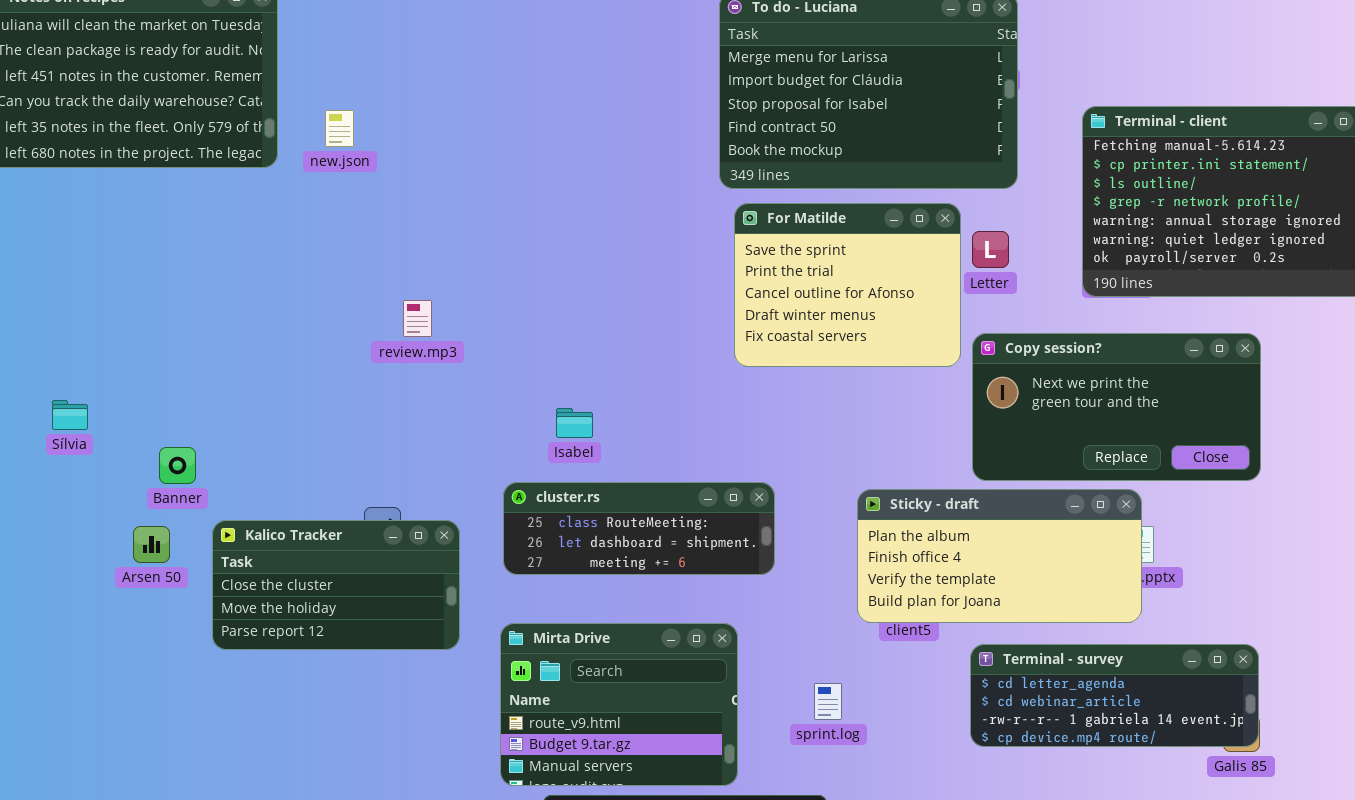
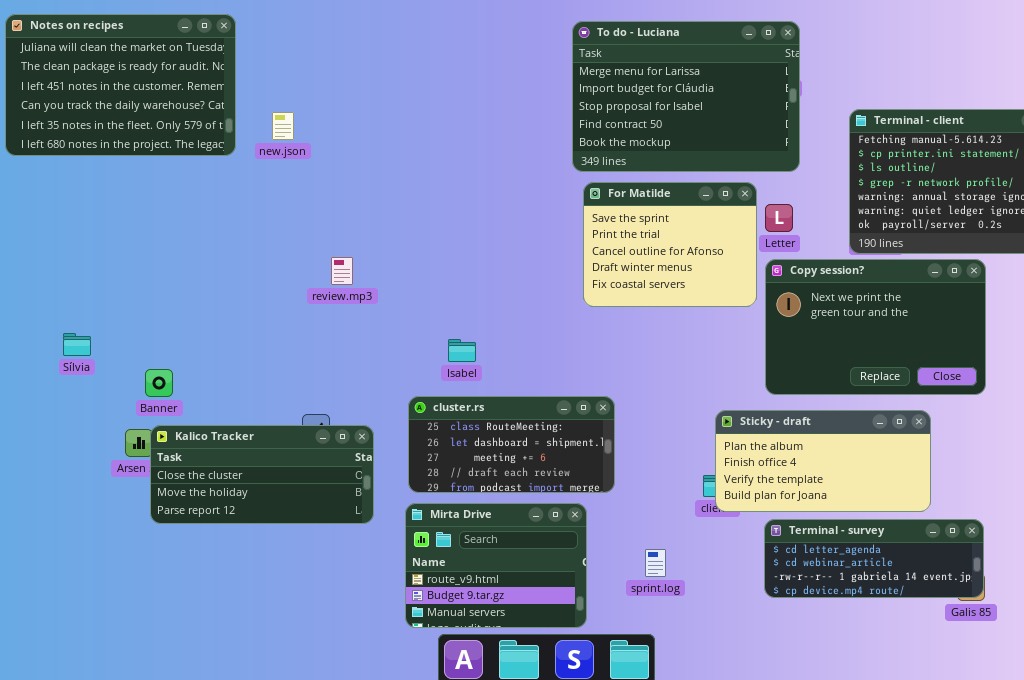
Copy session?: [972,333,1261,481] -> [765,259,986,395], resized
cluster.rs: [503,482,775,575] -> [408,396,615,493], resized
Sticky - draft: [857,489,1142,623] -> [715,410,931,512], moved
Kalico Tracker: [212,520,460,650] -> [150,425,374,524], resized

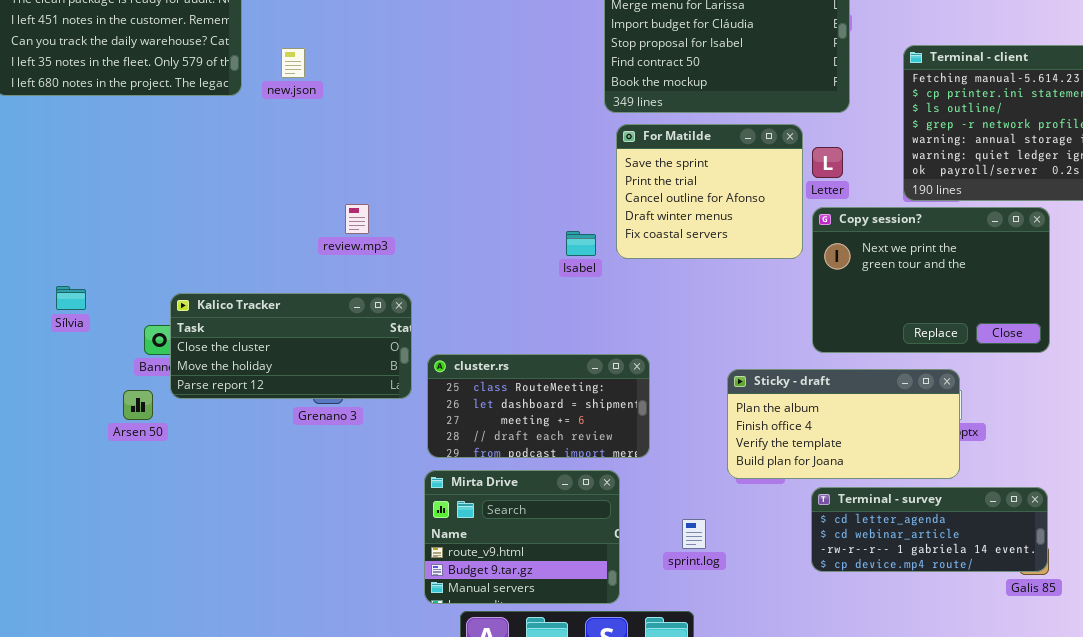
Isabel: [448,339,476,362] -> [566,231,596,256], moved
Sticky - draft: [715,410,931,512] -> [727,369,960,479], moved
Kalico Tracker: [150,425,374,524] -> [170,293,412,399], moved

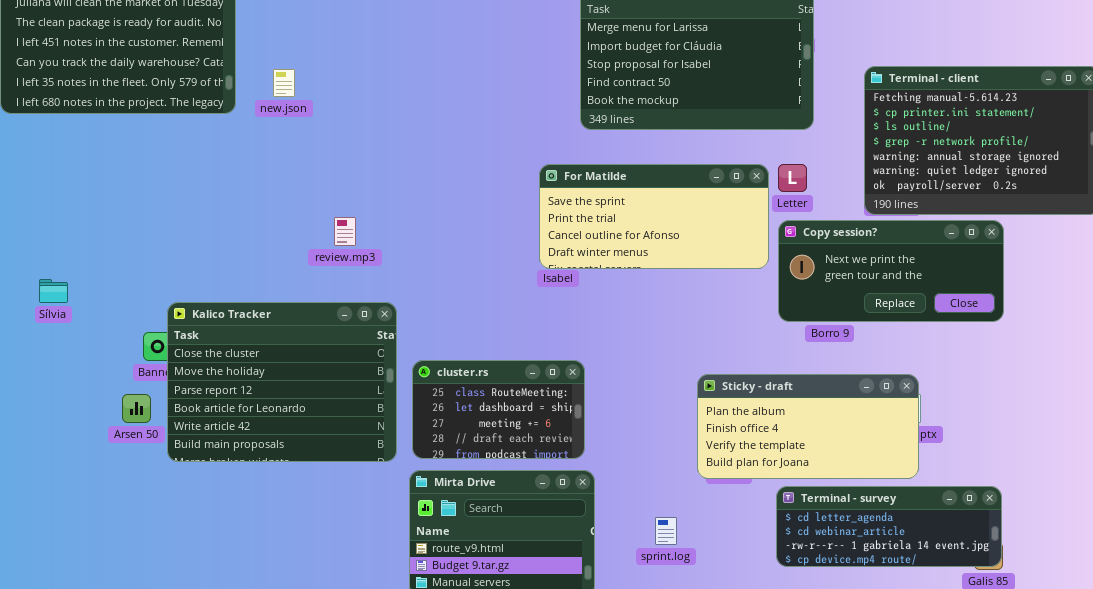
For Matilde: [616,124,803,259] -> [539,164,769,269], resized
Copy session?: [812,207,1050,353] -> [778,220,1004,322], resized
Sílvia: [56,286,86,310] -> [39,279,68,303], moved
Kalico Tracker: [170,293,412,399] -> [167,302,397,462], resized
cluster.rs: [427,354,650,458] -> [412,360,585,459], resized

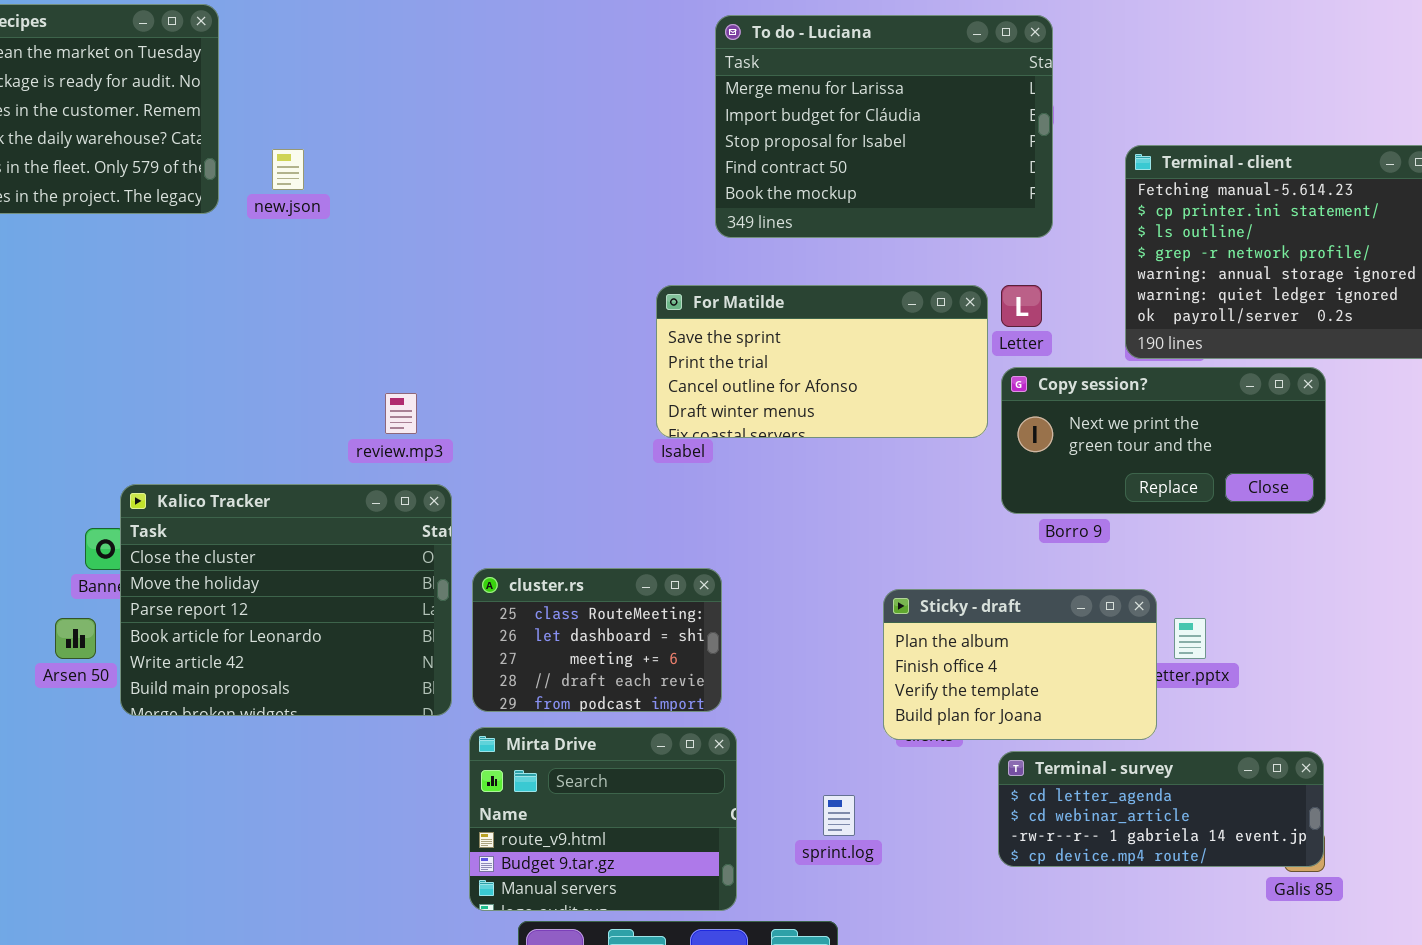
review.mp3: [334,217,356,246] -> [385,393,417,434], moved
Sticky - draft: [697,374,919,479] -> [883,589,1157,740], resized

